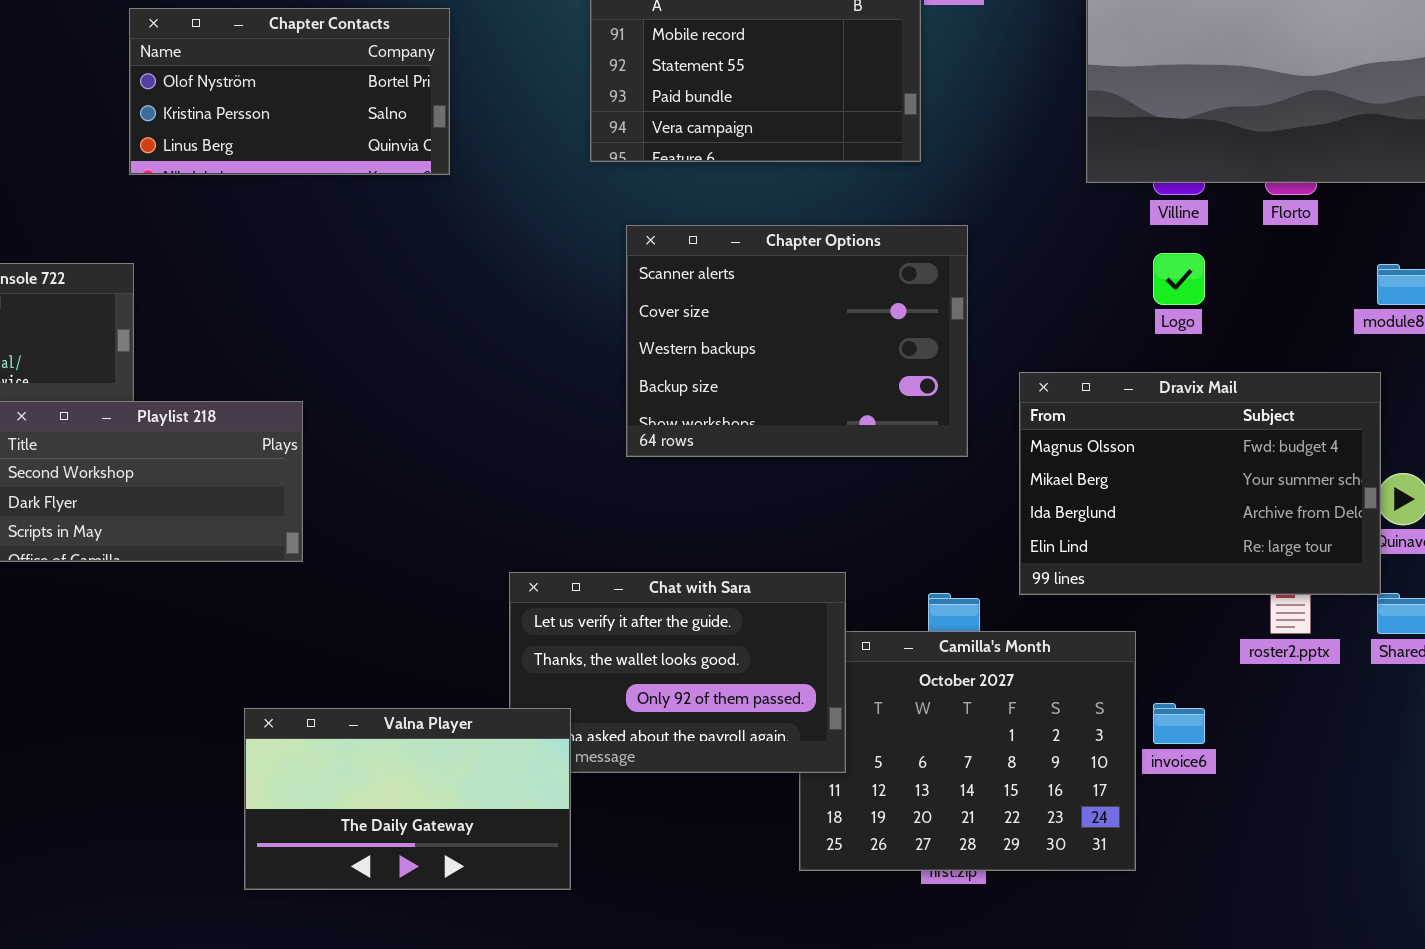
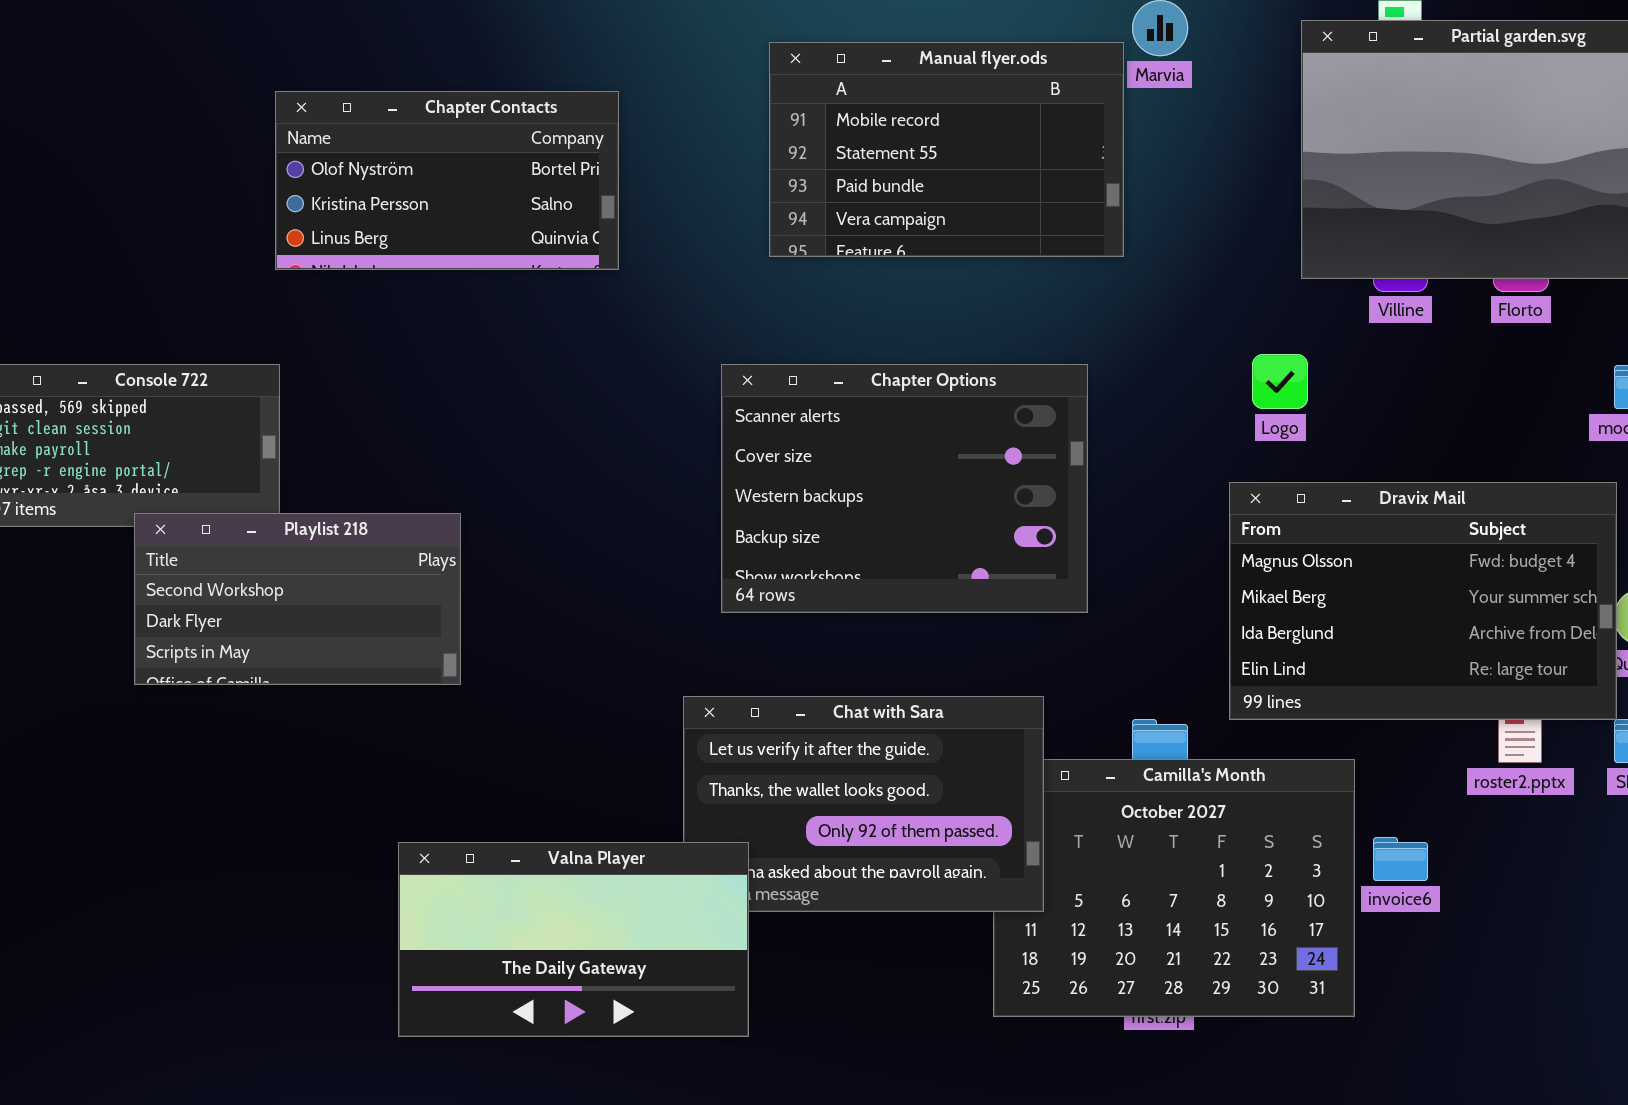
Chapter Options: [626,225,968,457] -> [721,364,1088,613], moved
Logo: [1153,253,1205,305] -> [1252,354,1308,409], moved

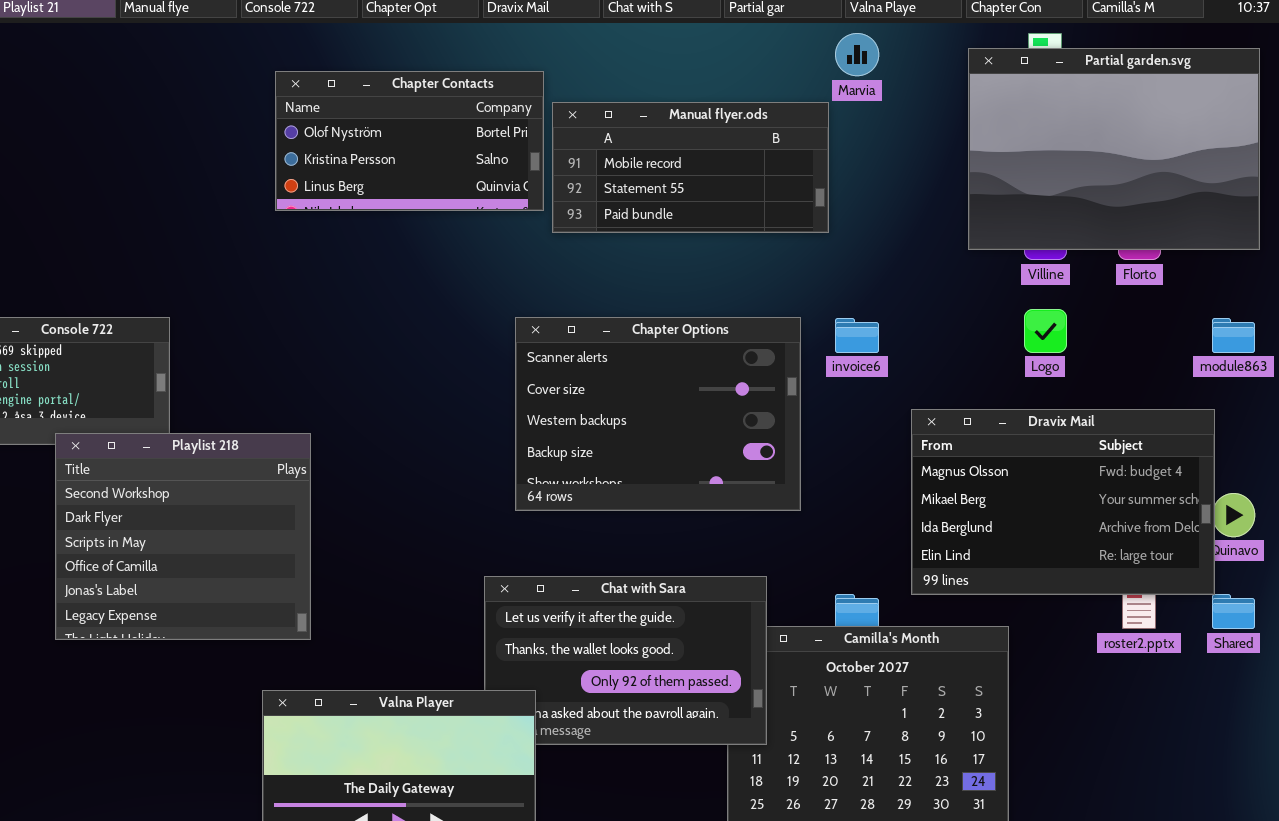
Manual flyer.ods: [769,42,1124,257] -> [552,102,829,233], resized
Chapter Contacts: [275,91,619,270] -> [275,71,544,211], moved
Logo: [1252,354,1308,409] -> [1024,309,1067,353], moved
Playlist 218: [134,513,461,685] -> [55,433,311,640], resized
invoice6: [1373,837,1428,881] -> [835,318,879,353], moved

